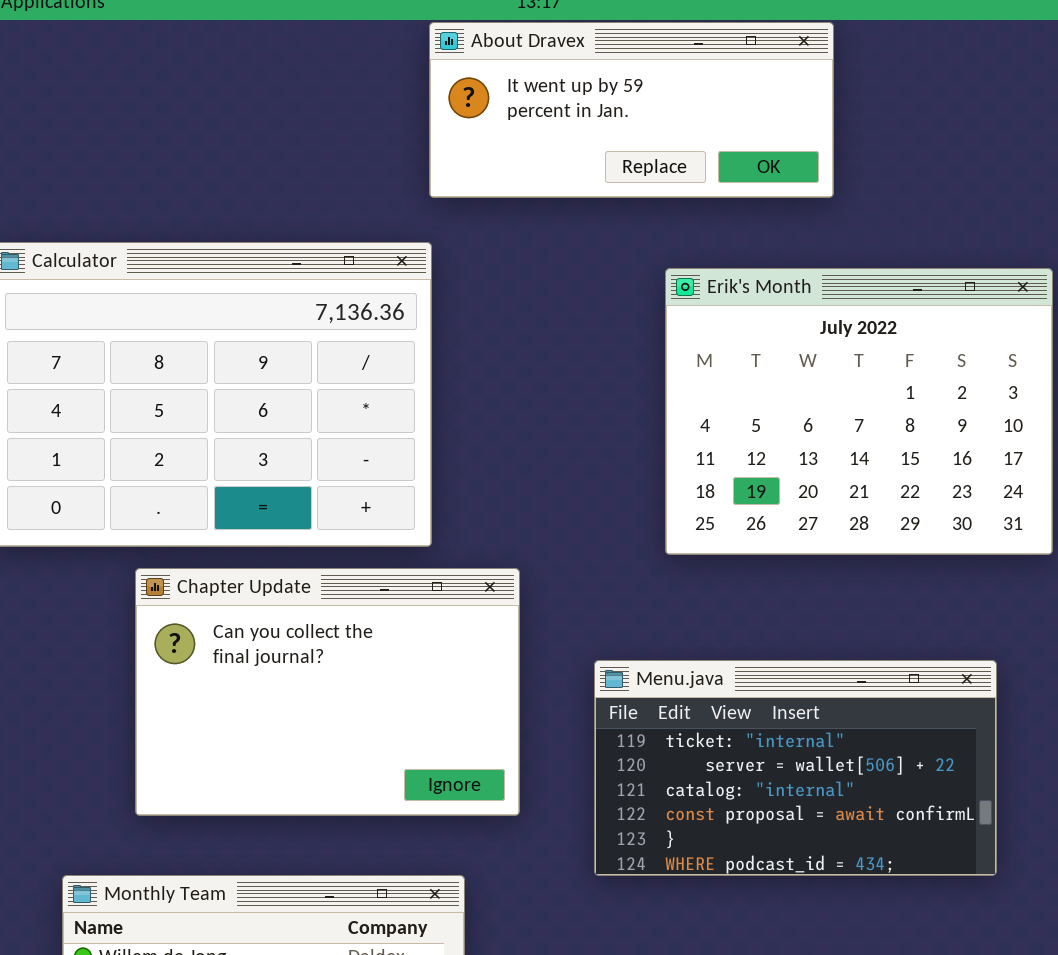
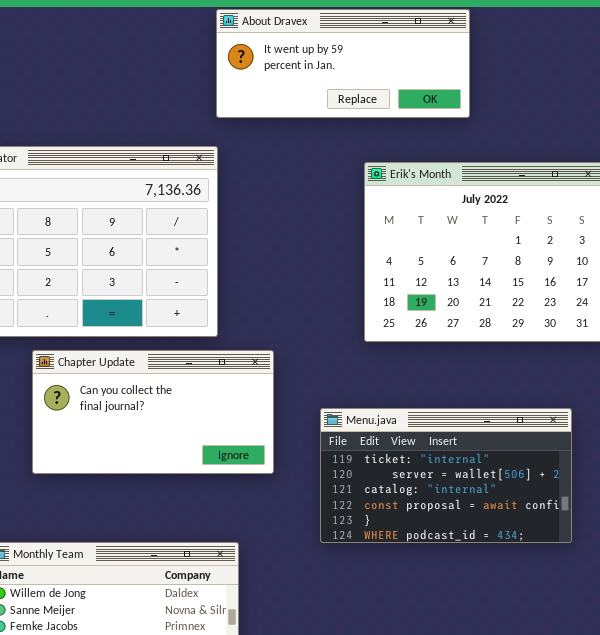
Chapter Update: [135,568,520,816] -> [32,350,274,474], resized

